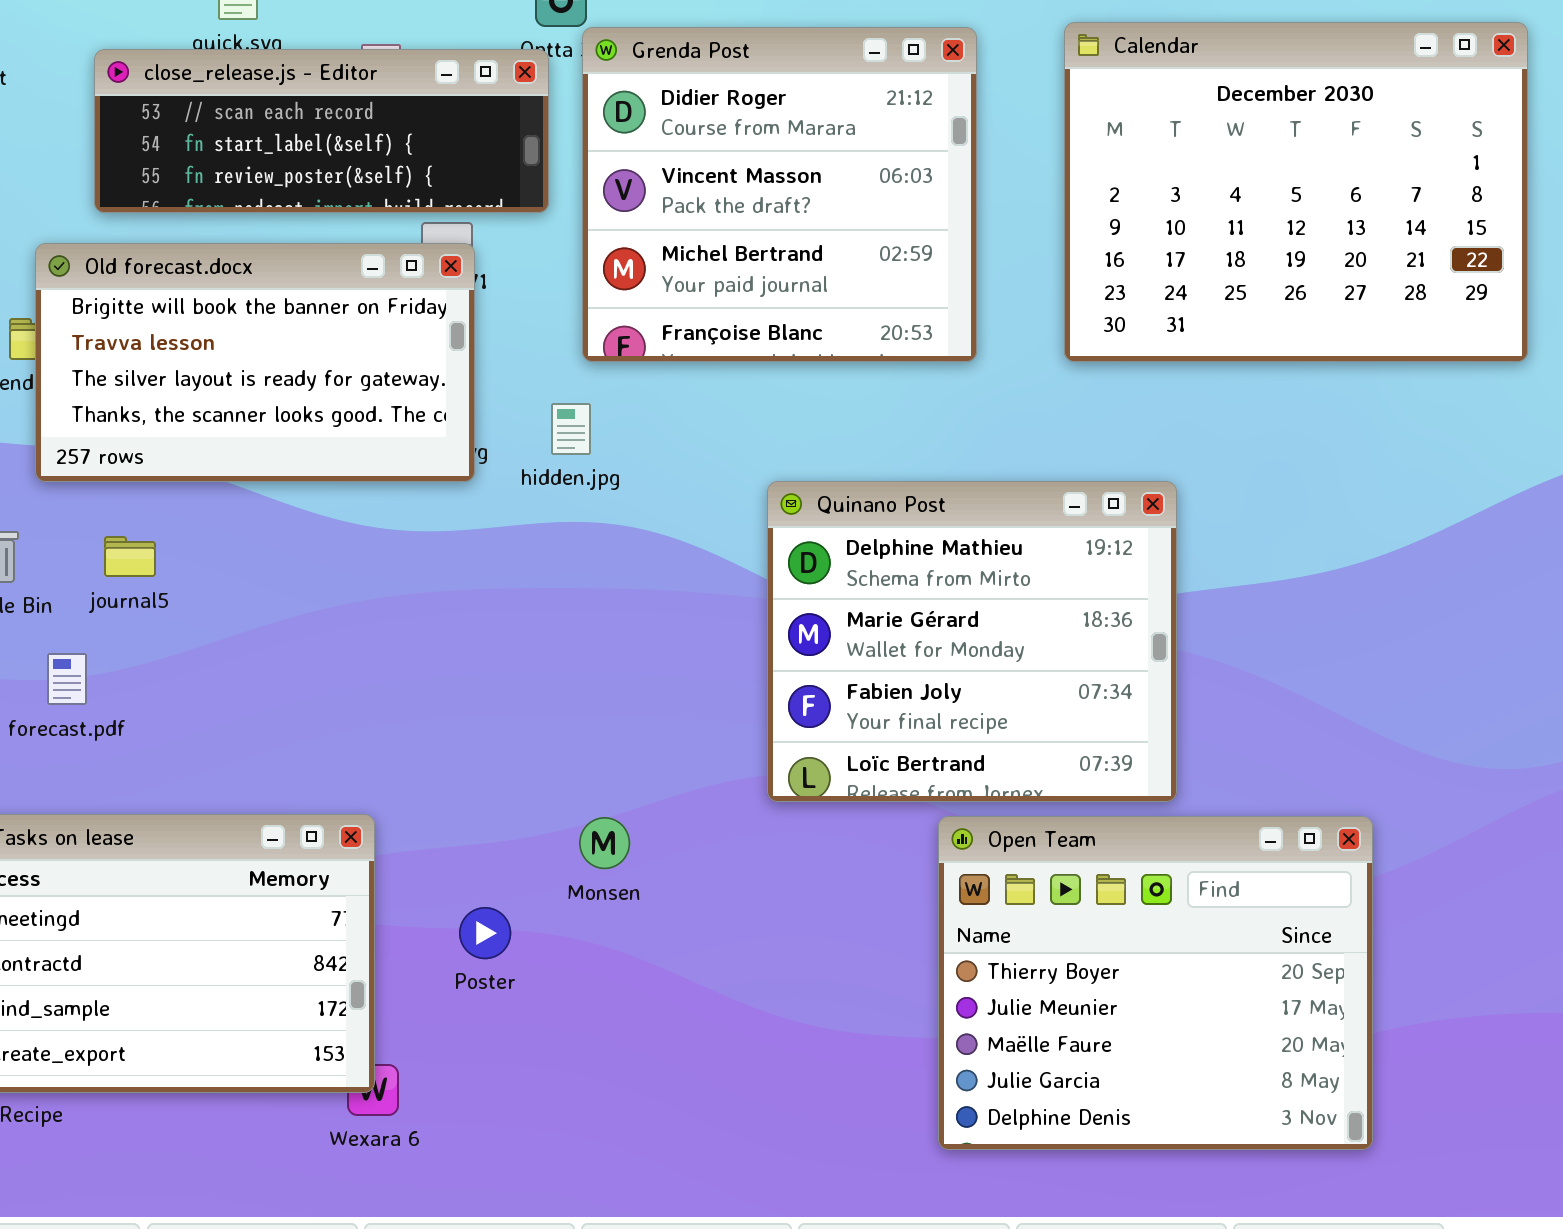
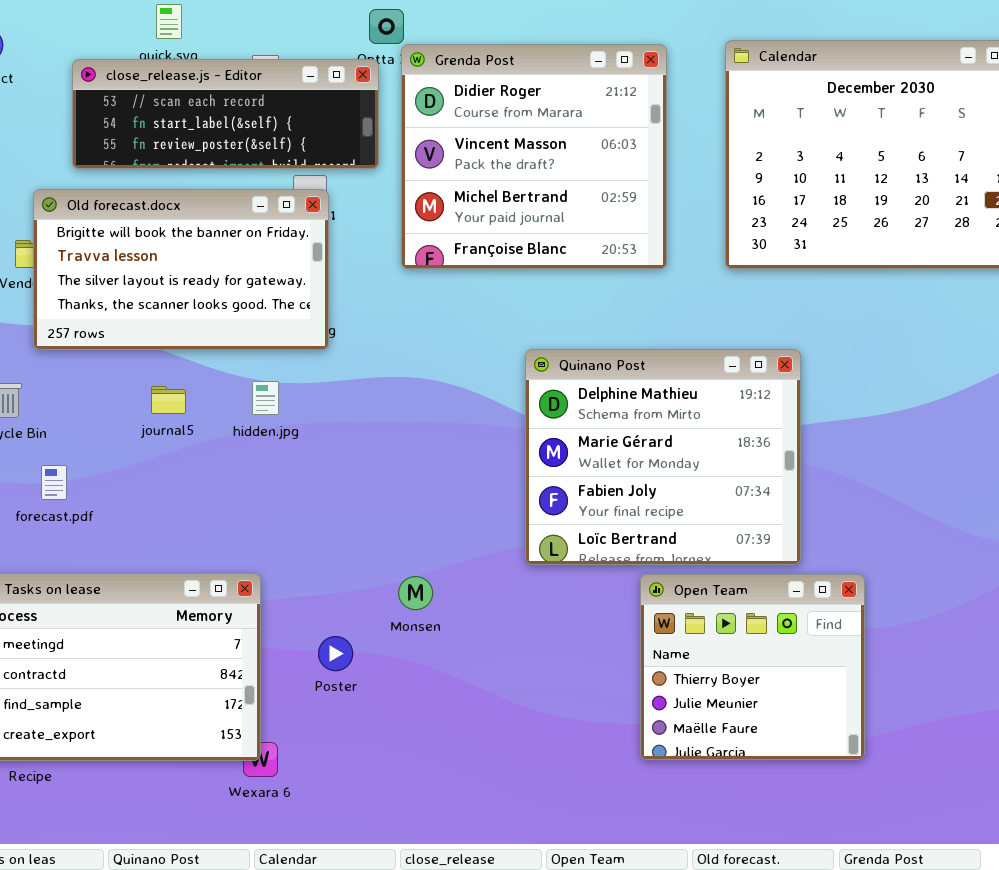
hidden.jpg: [551,403,591,455] -> [252,381,279,415], moved
journal5: [104,536,156,577] -> [151,386,186,414], moved
Open Team: [938,816,1373,1150] -> [640,574,865,760], resized

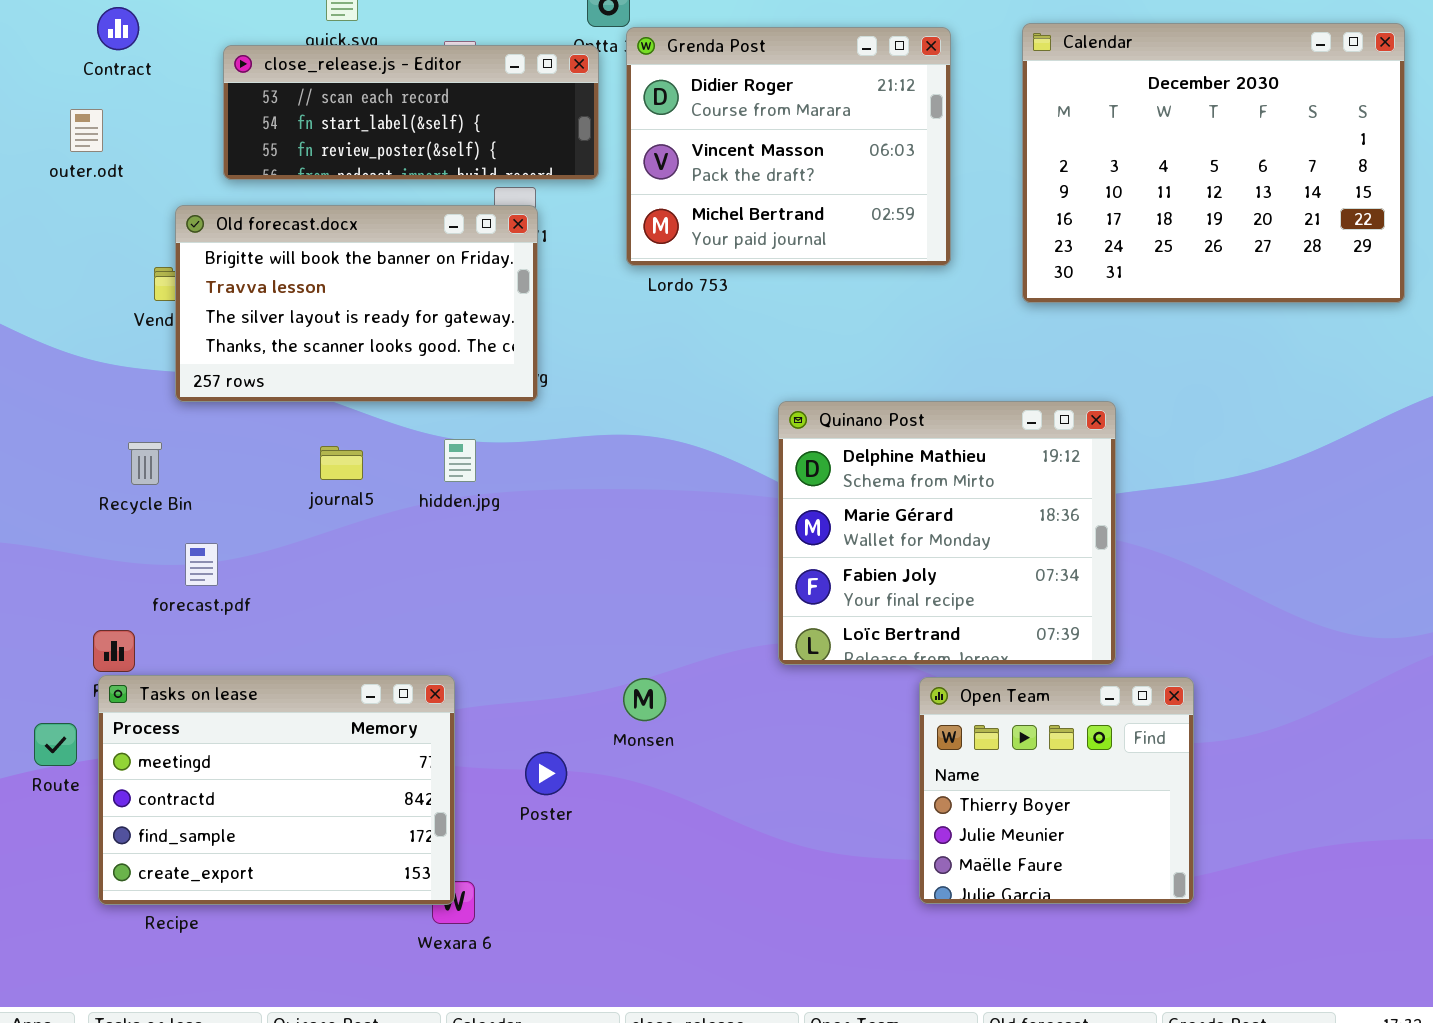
Grenda Post: [401,44,667,269] -> [626,27,951,266], resized

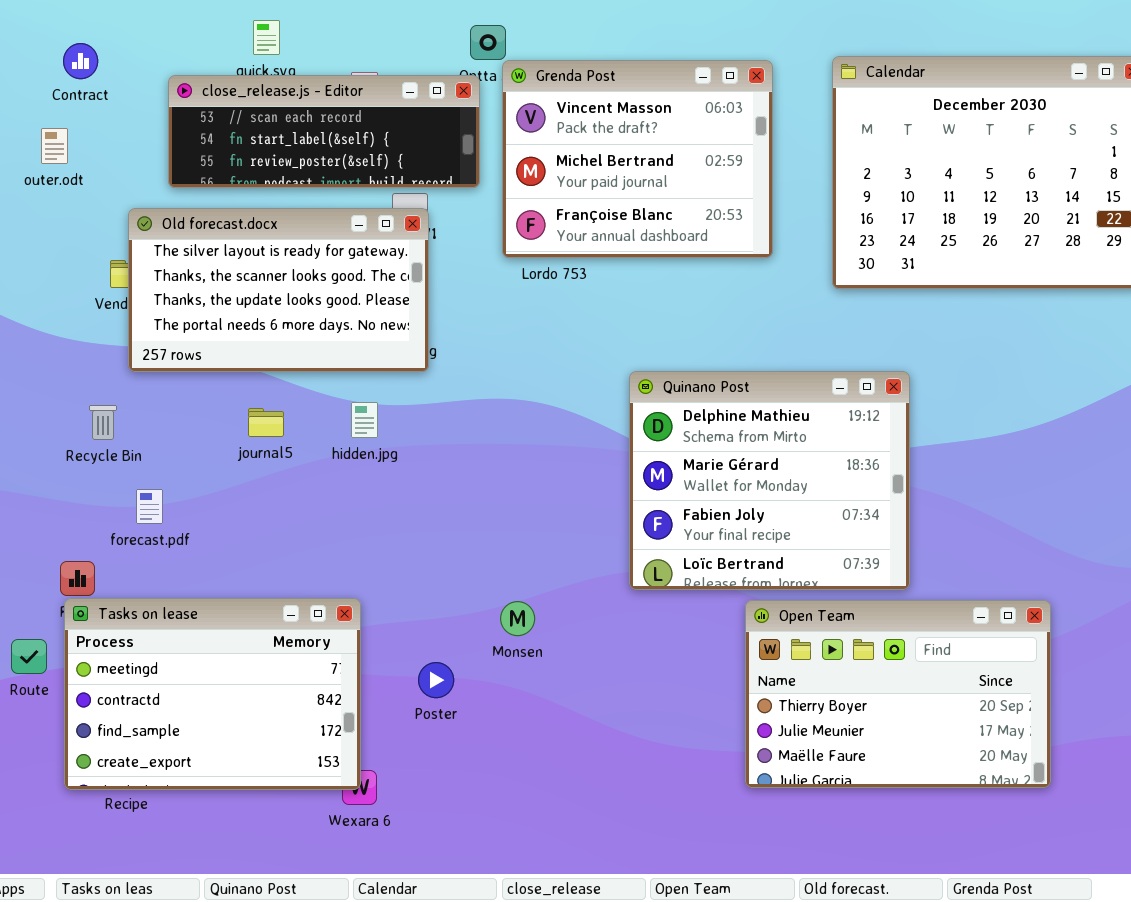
Grenda Post: [626,27,951,266] -> [502,60,773,258], scrolled down 1 row
Old forecast.docx: [175,205,538,402] -> [128,208,429,372], scrolled down 2 rows
Open Team: [919,677,1194,904] -> [745,600,1051,788], resized

